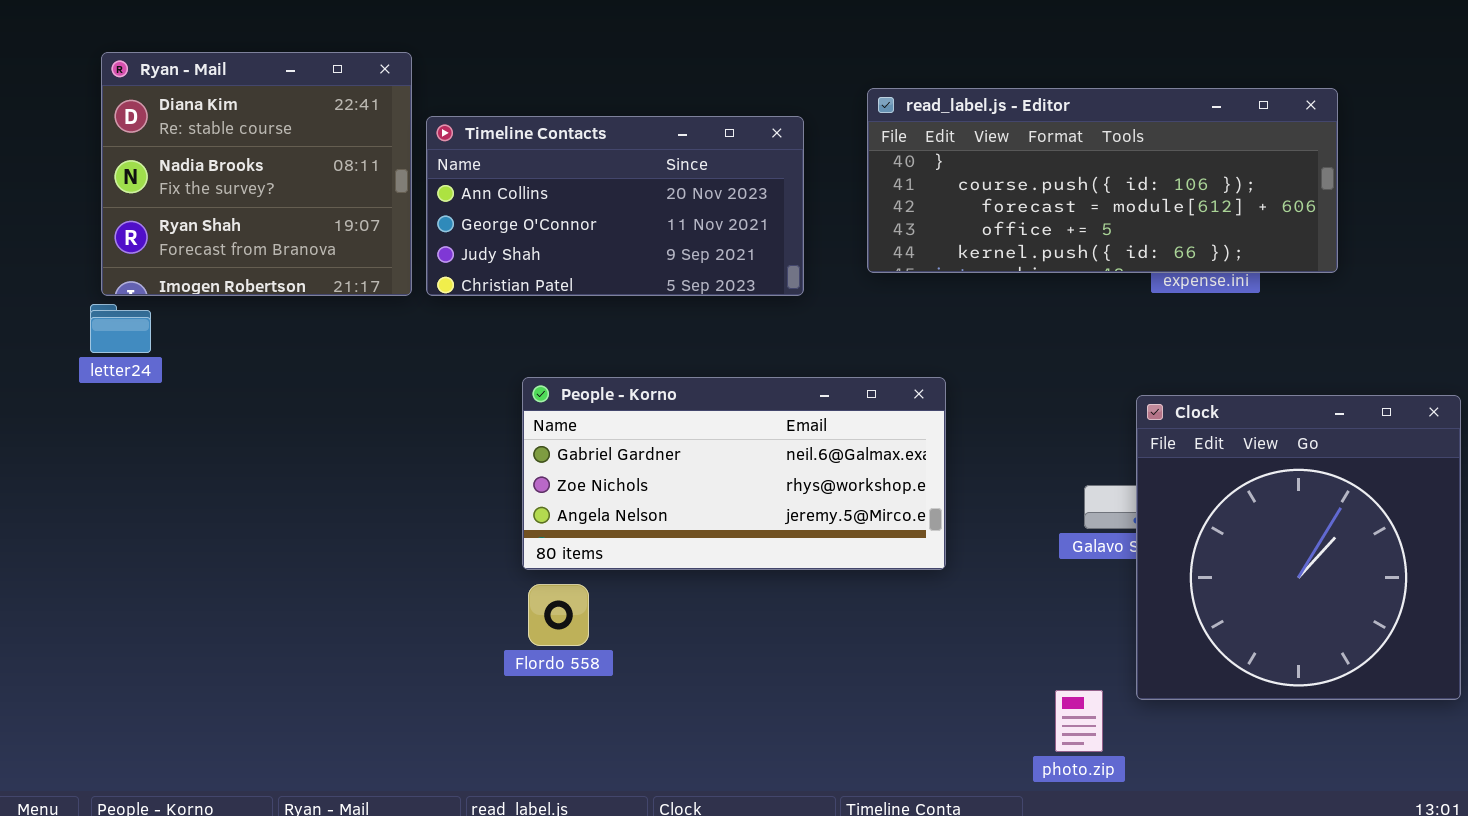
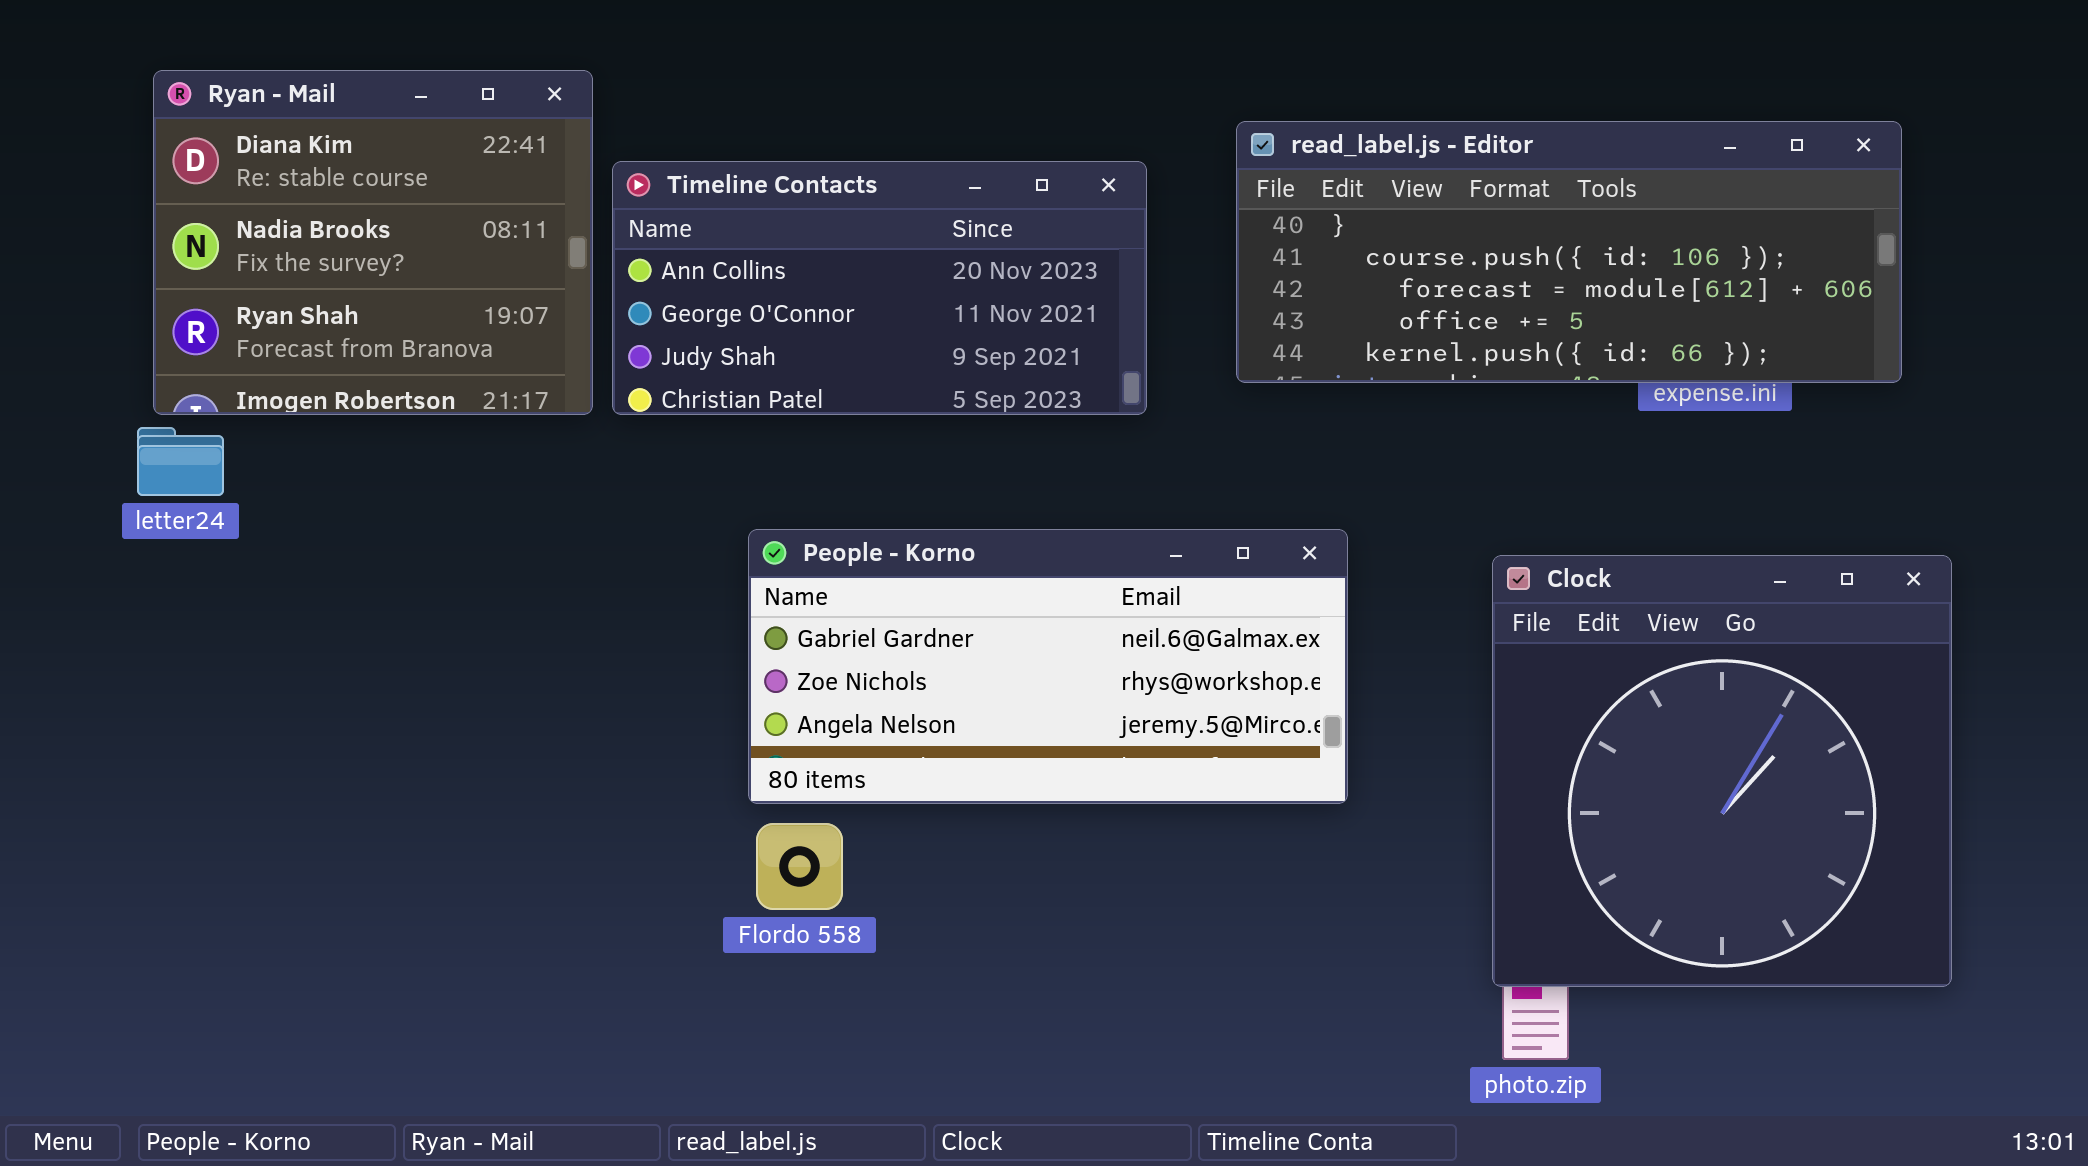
Clock: [1136,395,1461,700] -> [1492,555,1952,987], moved

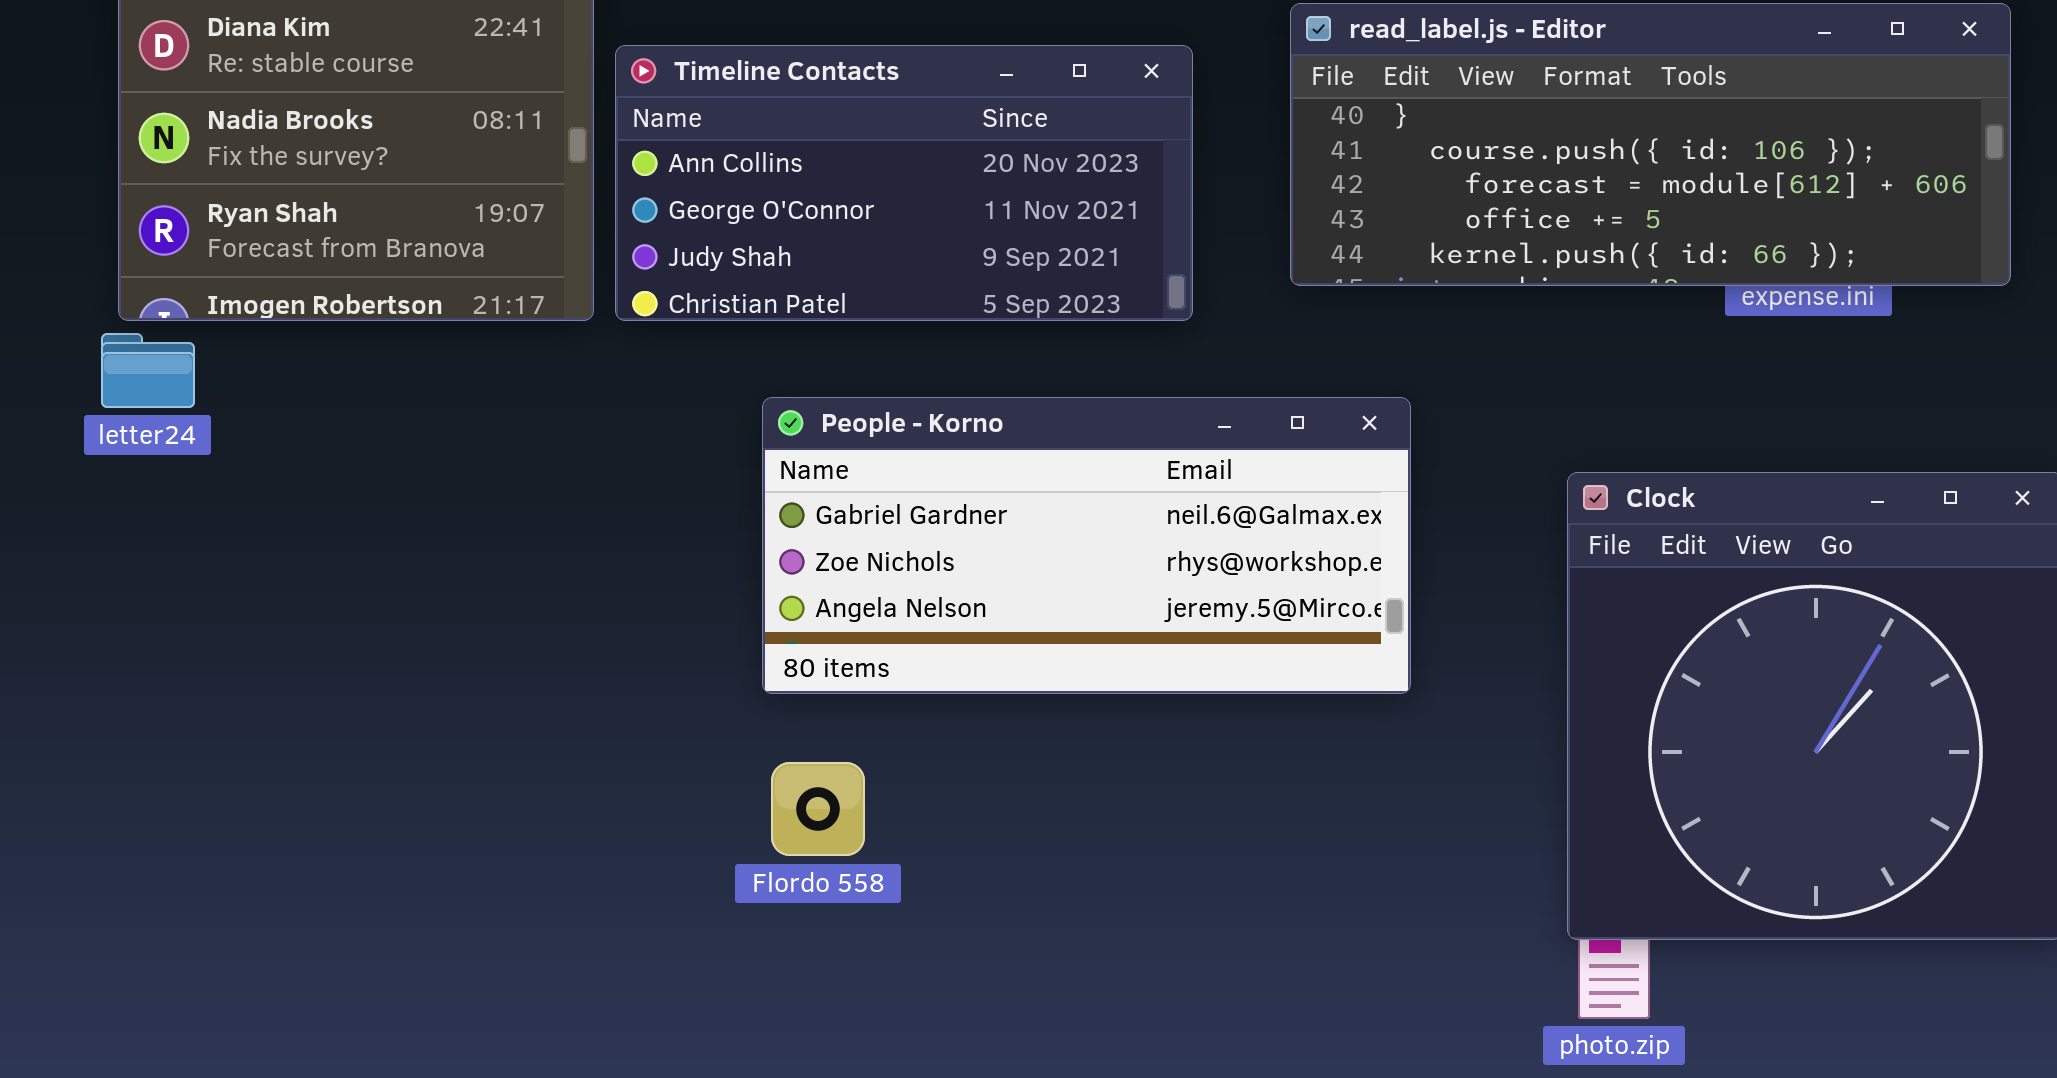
People - Korno: [748,529,1348,804] -> [762,397,1411,694], moved

